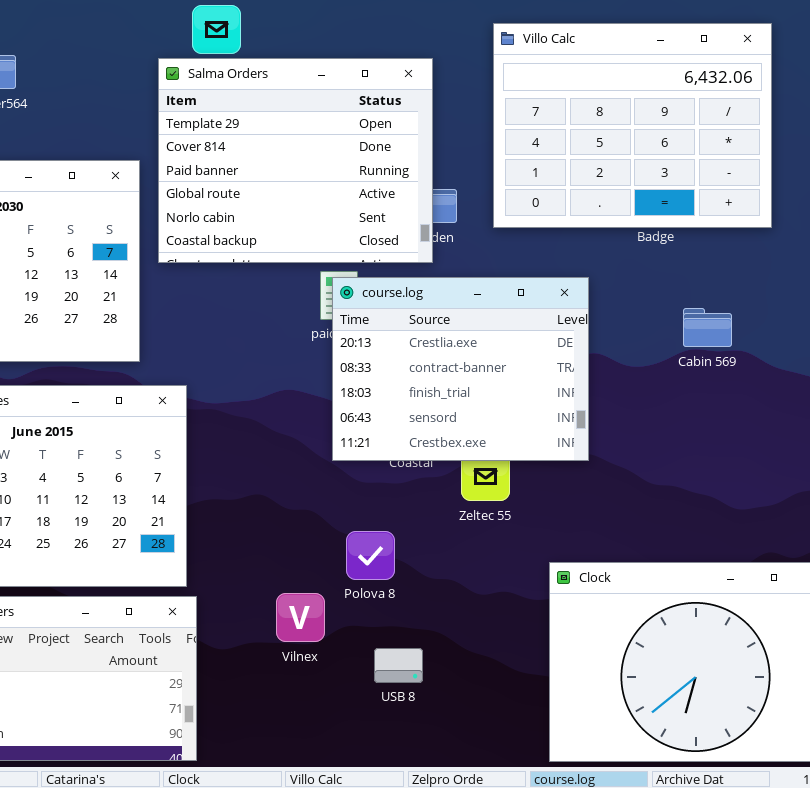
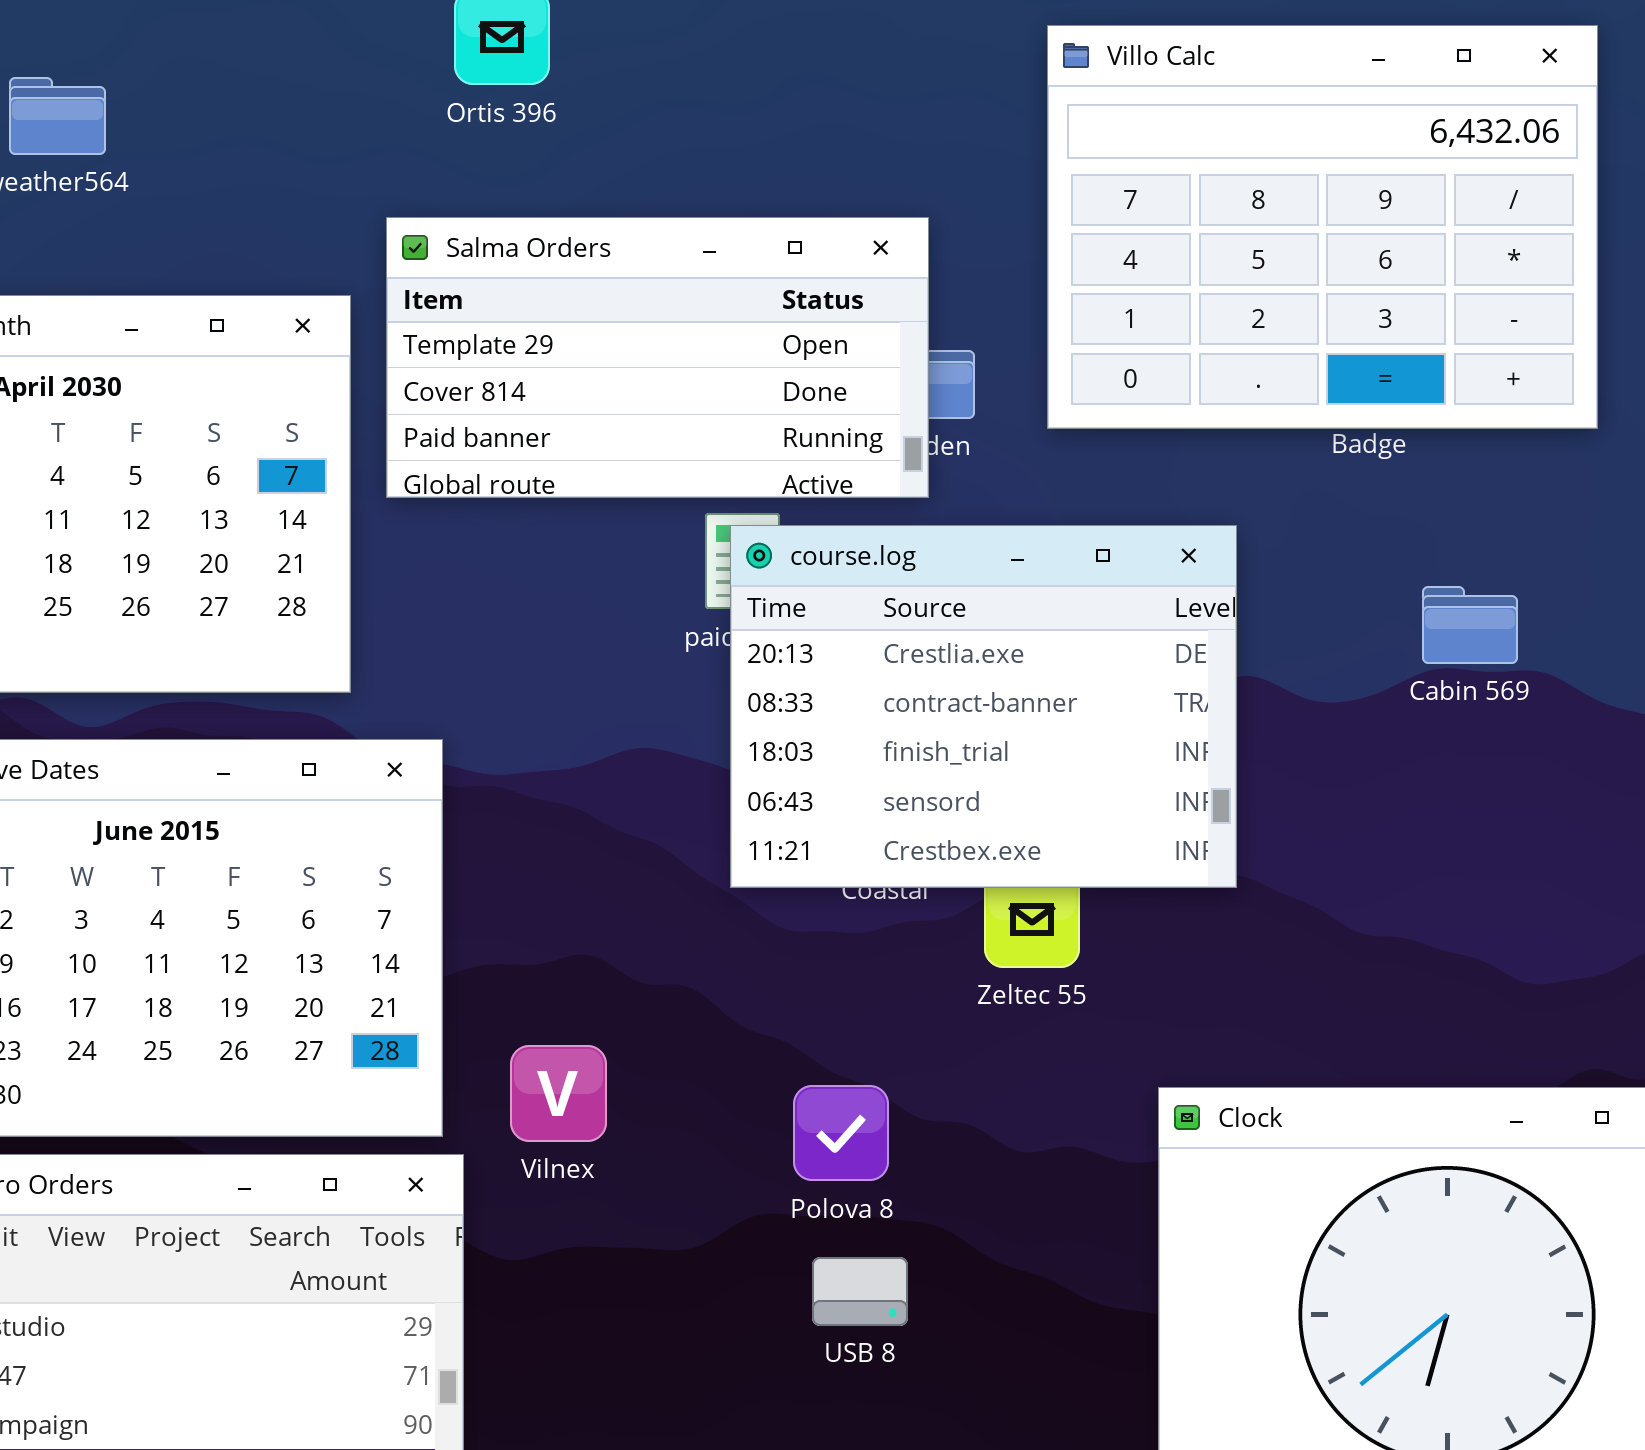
Salma Orders: [158,58,433,263] -> [386,217,929,498], resized
Polova 8: [346,531,395,580] -> [793,1085,889,1181], moved
Vilnex: [276,593,325,642] -> [510,1045,607,1142], moved

